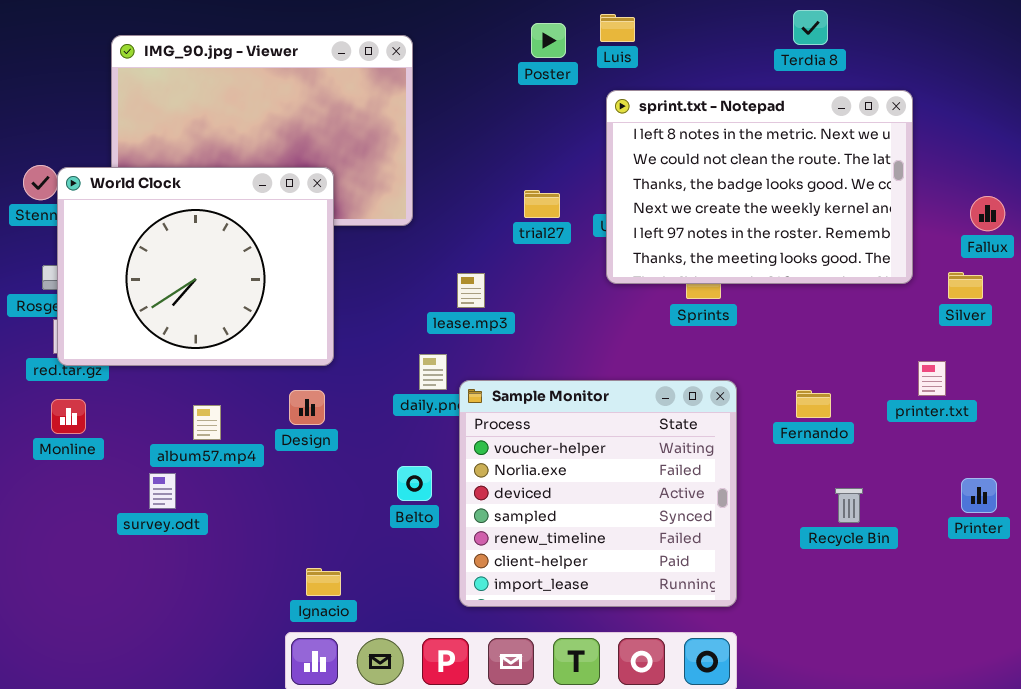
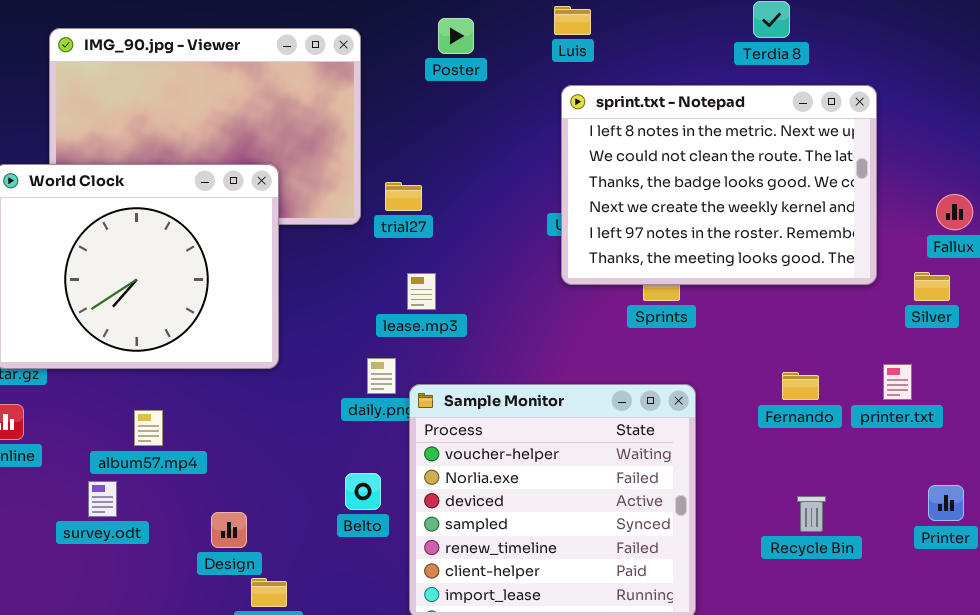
Poster: [531,23,566,58] -> [438,18,474,54], moved
trial27: [524,190,560,218] -> [385,182,422,211], moved
Design: [289,390,325,425] -> [211,512,247,548], moved
Fernando: [796,390,831,418] -> [782,372,819,400], moved

